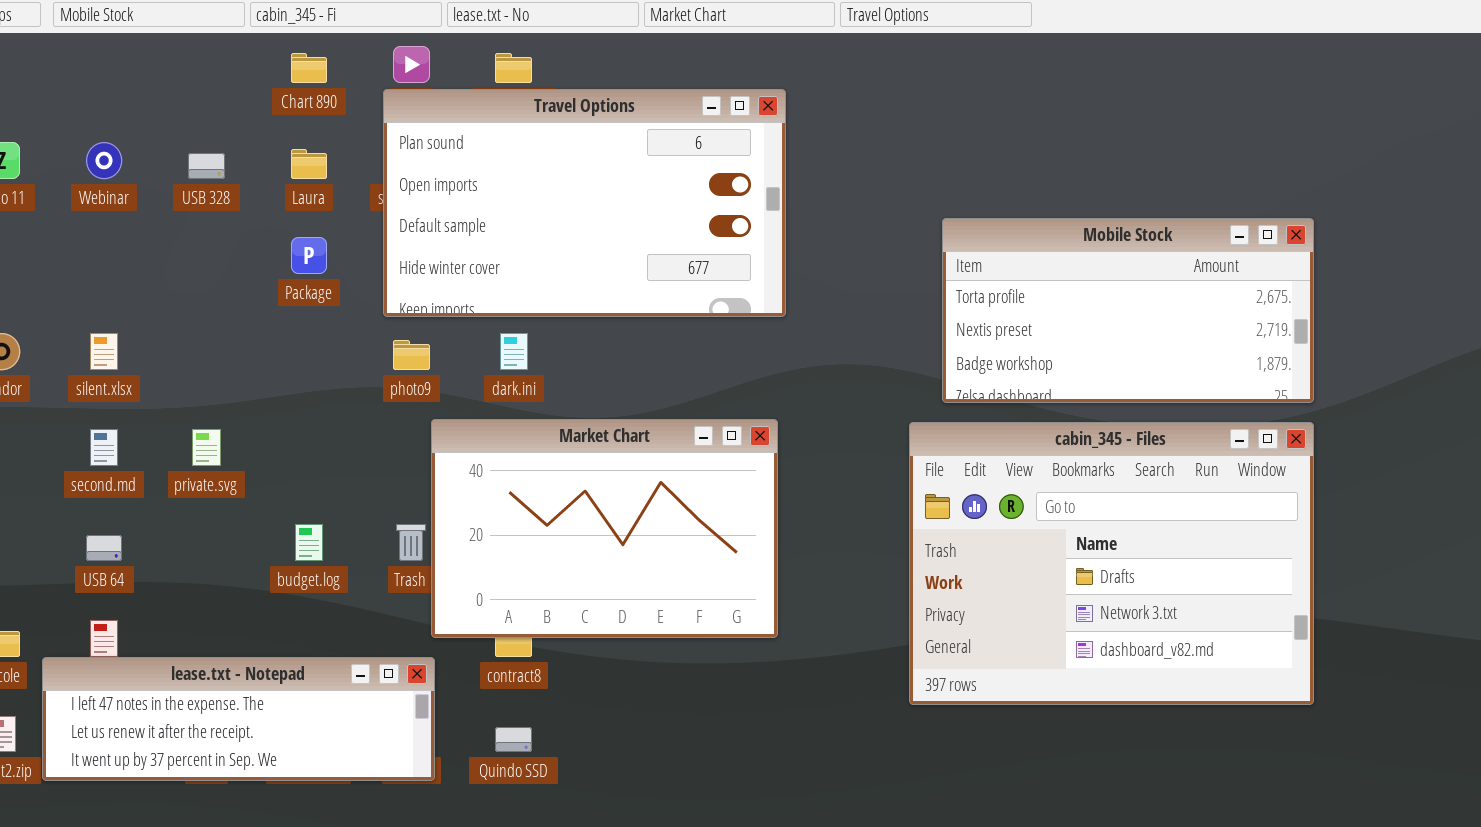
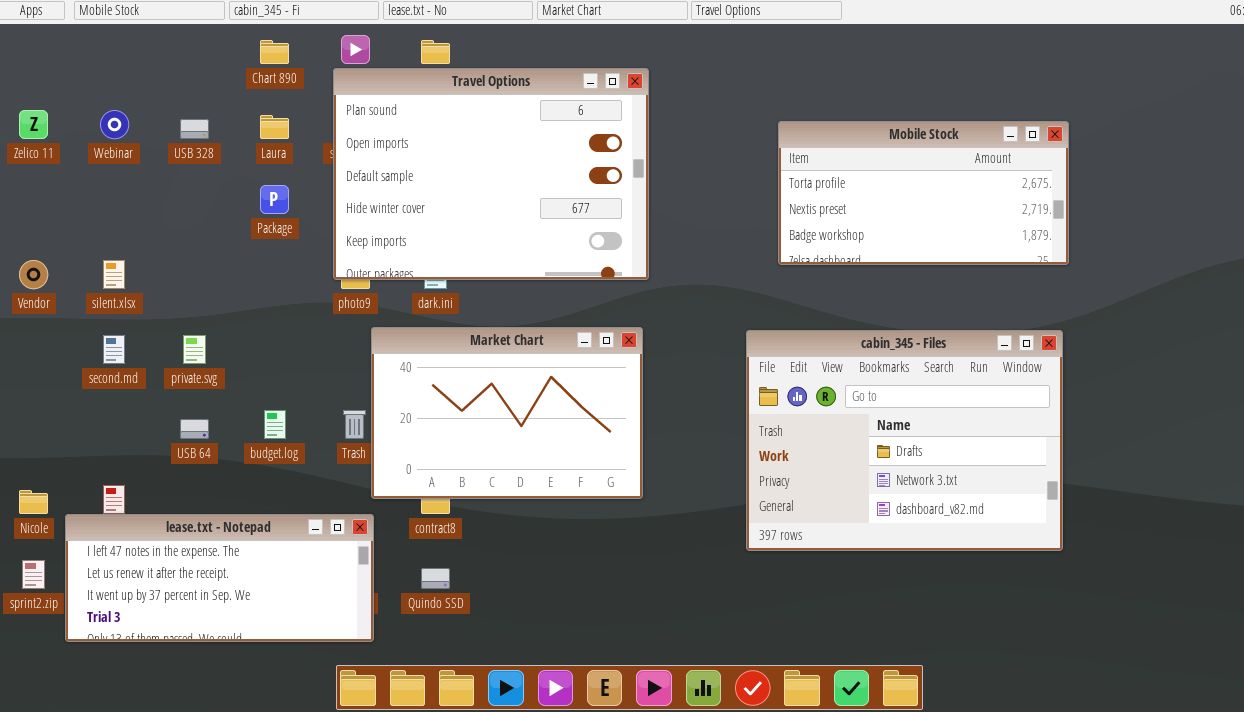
Travel Options: [383,89,786,317] -> [333,68,649,280], resized
Mobile Stock: [942,218,1314,403] -> [778,121,1069,265], moved
USB 64: [86,535,122,561] -> [180,419,209,439], moved
lease.txt - Notepad: [42,657,435,781] -> [65,514,374,642], resized

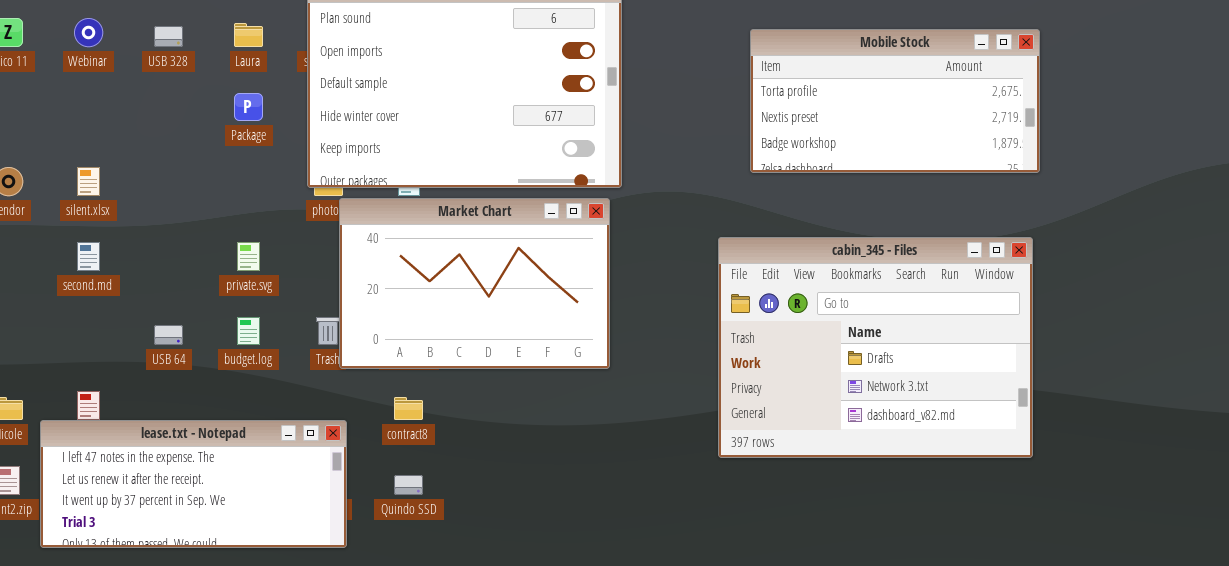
Market Chart: [371,327,643,499] -> [339,198,610,369], moved
private.svg: [183,335,206,364] -> [237,242,260,271], moved

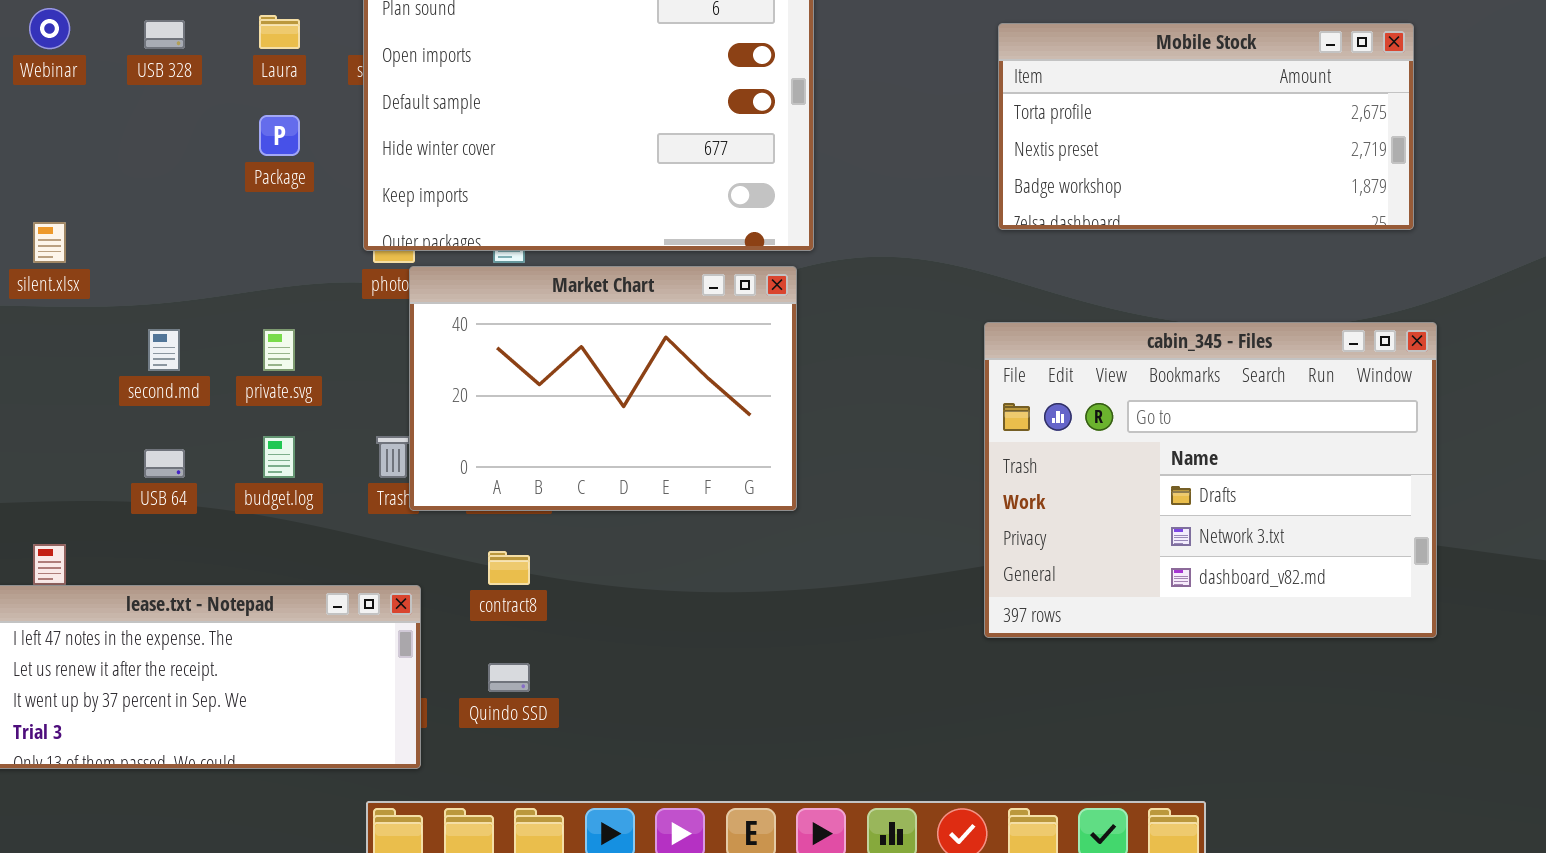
cabin_345 - Files: [718,237,1033,458] -> [984,322,1437,638], moved
second.md: [77,242,100,271] -> [148,329,180,371], moved

